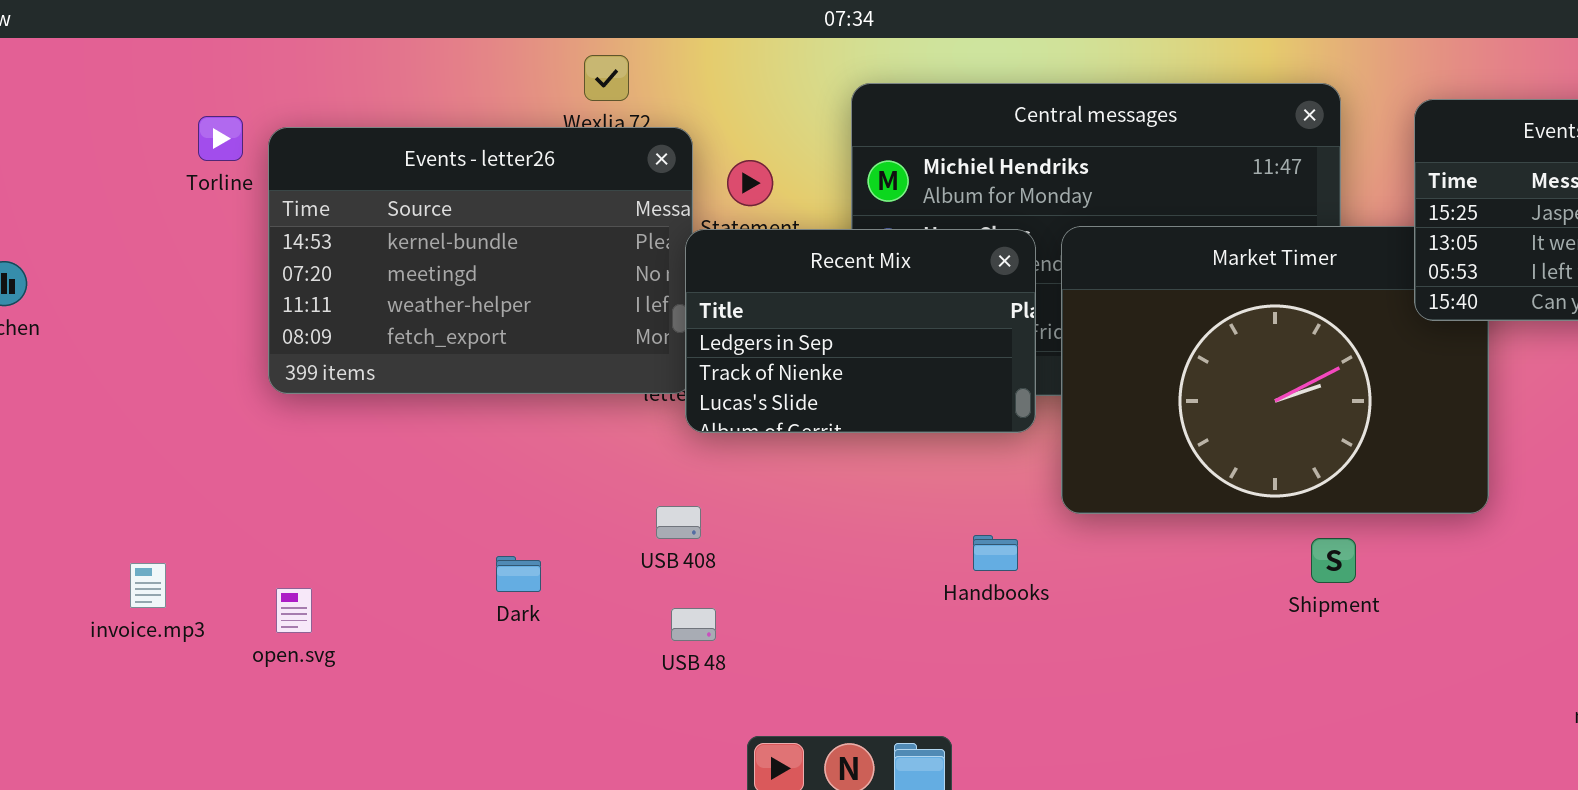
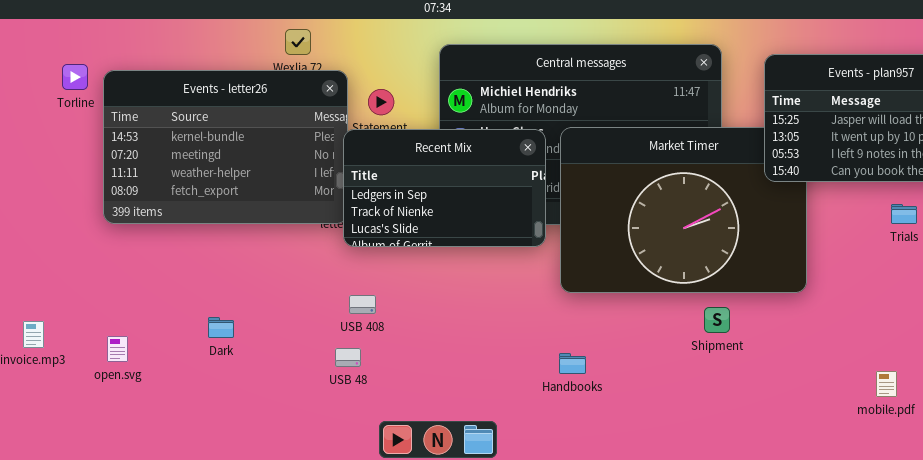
USB 408: [656,506,701,539] -> [349,295,376,314], moved
Handbooks: [973,535,1018,571] -> [559,353,586,374], moved
Dark: [496,556,541,592] -> [208,317,234,338], moved

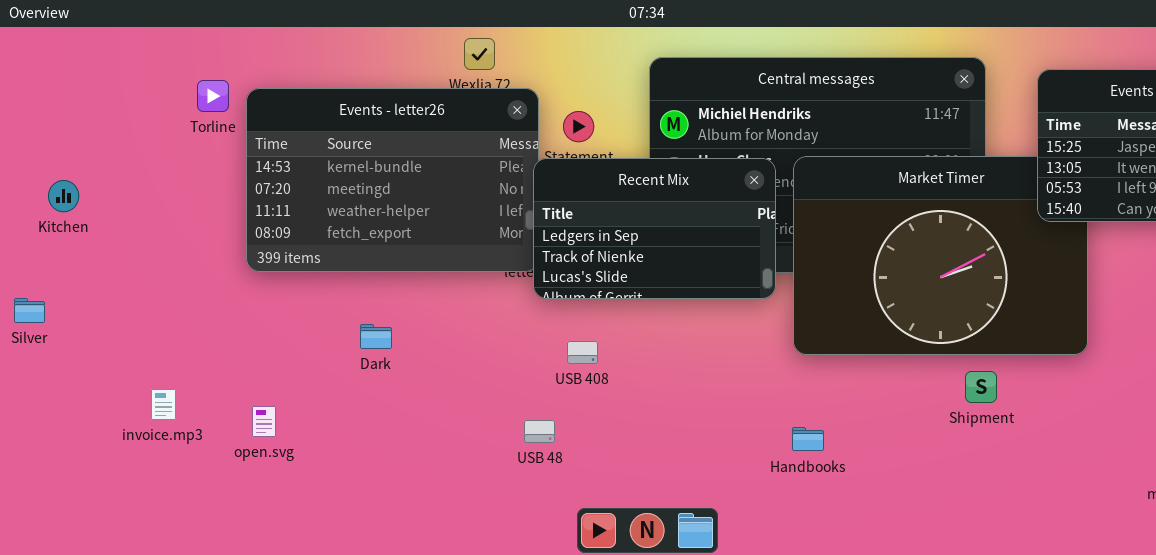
USB 408: [349,295,376,314] -> [567,341,598,364], moved
Dark: [208,317,234,338] -> [360,324,392,349], moved

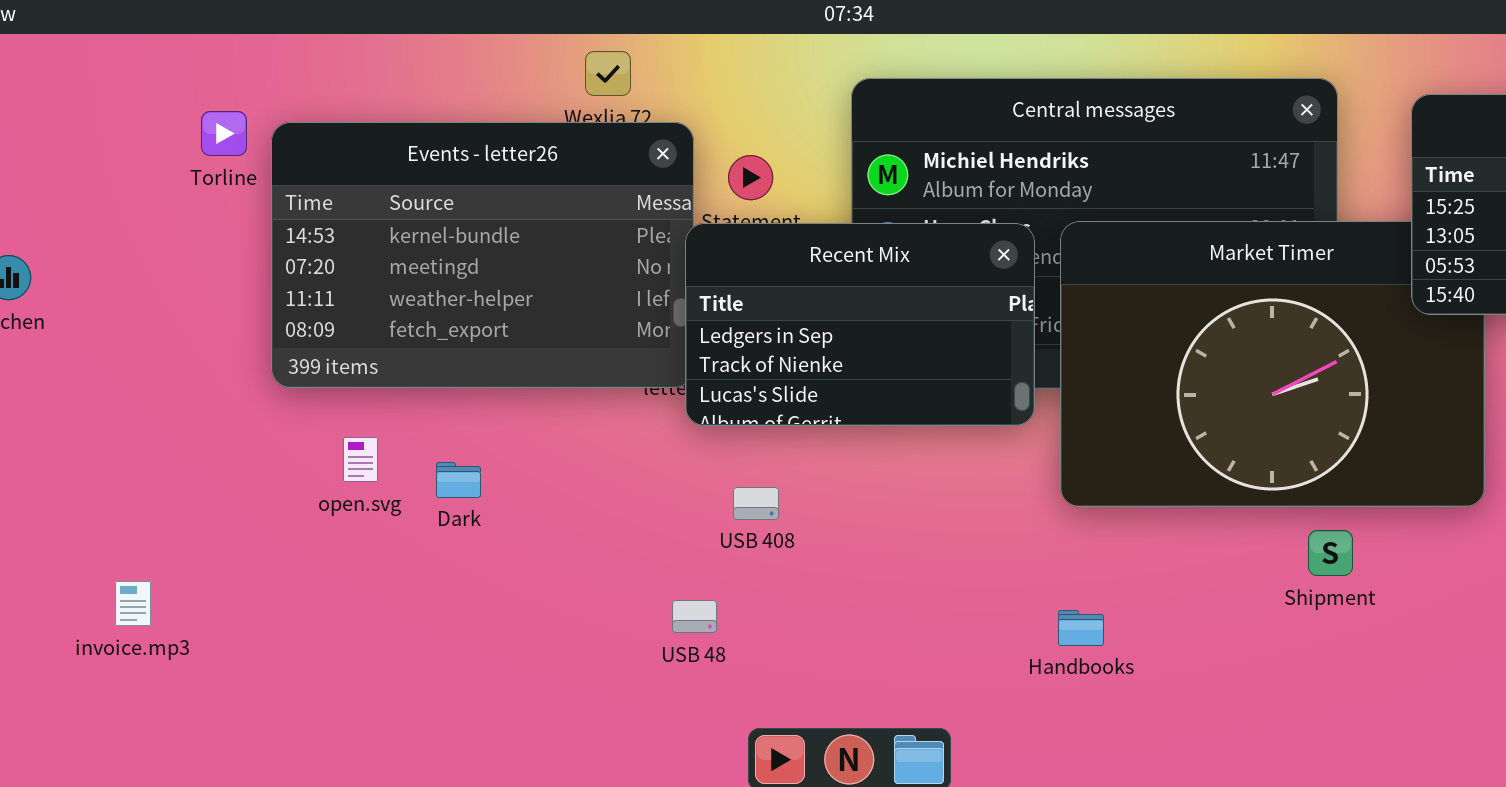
invoice.mp3: [151,389,176,420] -> [115,581,151,626], moved
open.svg: [252,406,276,437] -> [343,437,378,482], moved

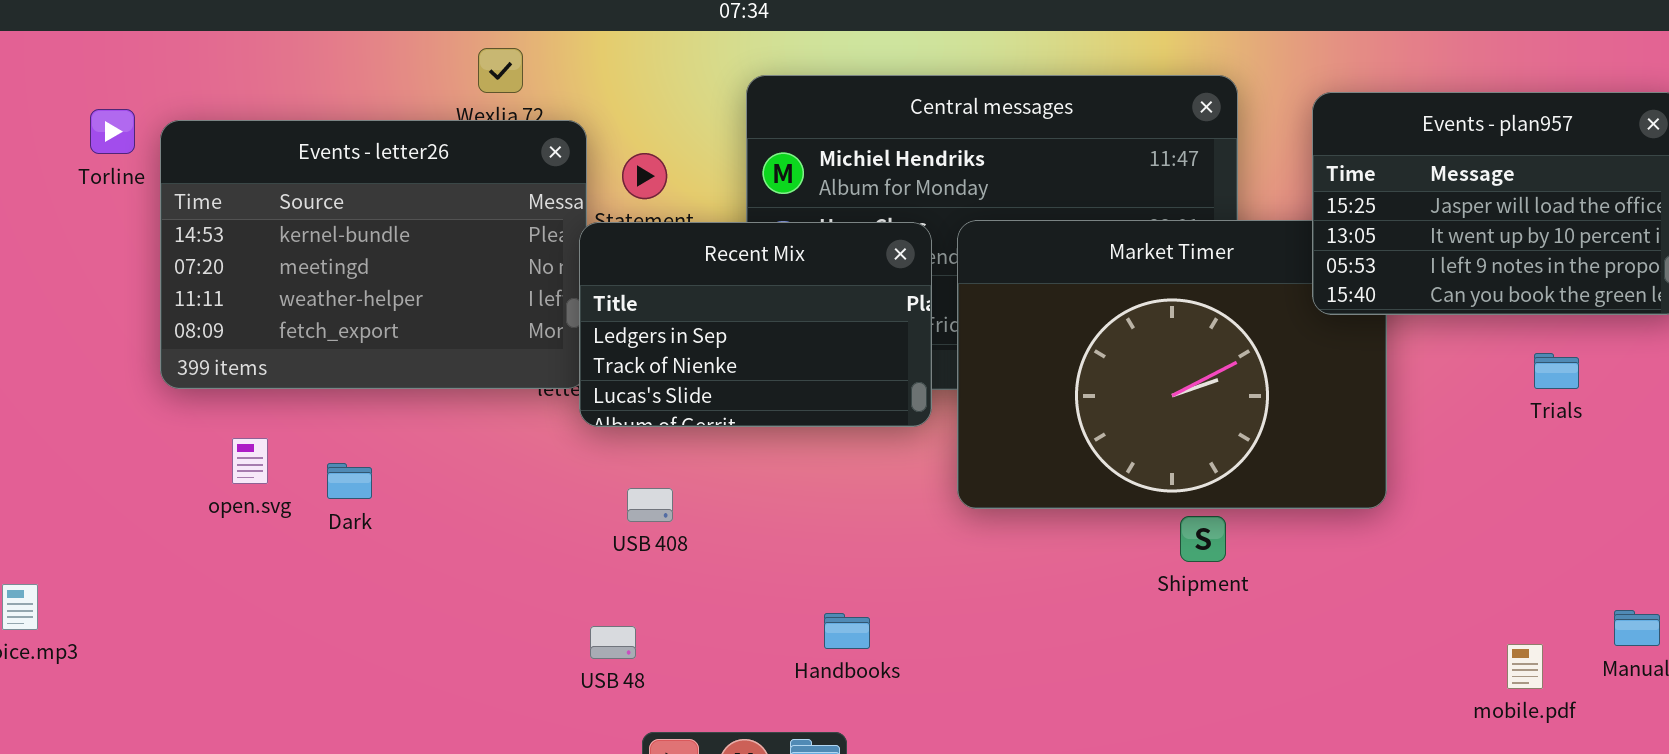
Shipment: [1308,530,1353,576] -> [1180,516,1226,562], moved
USB 48: [672,600,717,633] -> [590,626,636,659], moved
Handbooks: [1058,610,1104,646] -> [824,613,870,649], moved

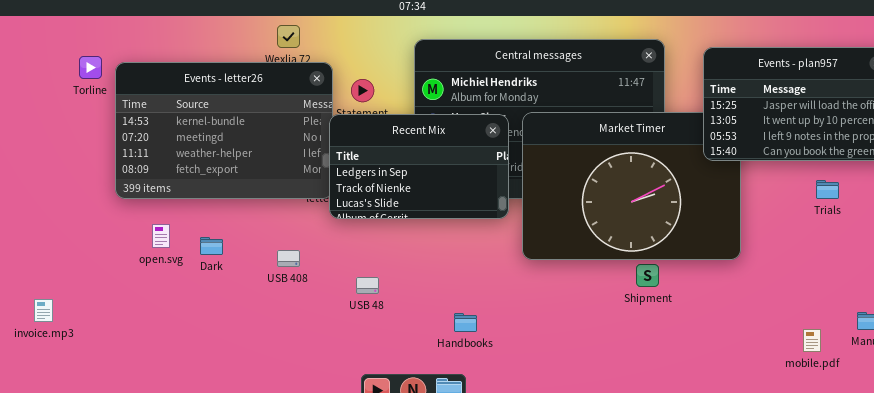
USB 408: [627,488,673,522] -> [277,250,300,267], moved
USB 48: [590,626,636,659] -> [356,277,379,294], moved

